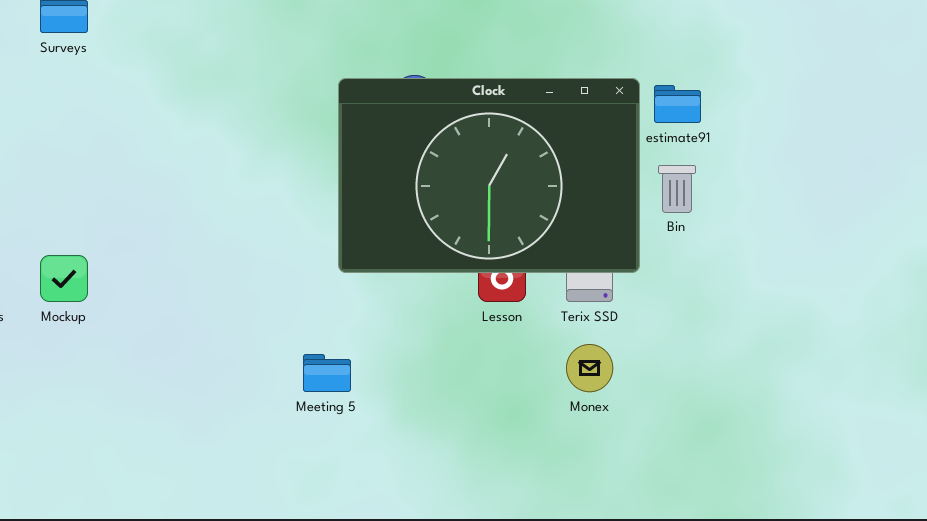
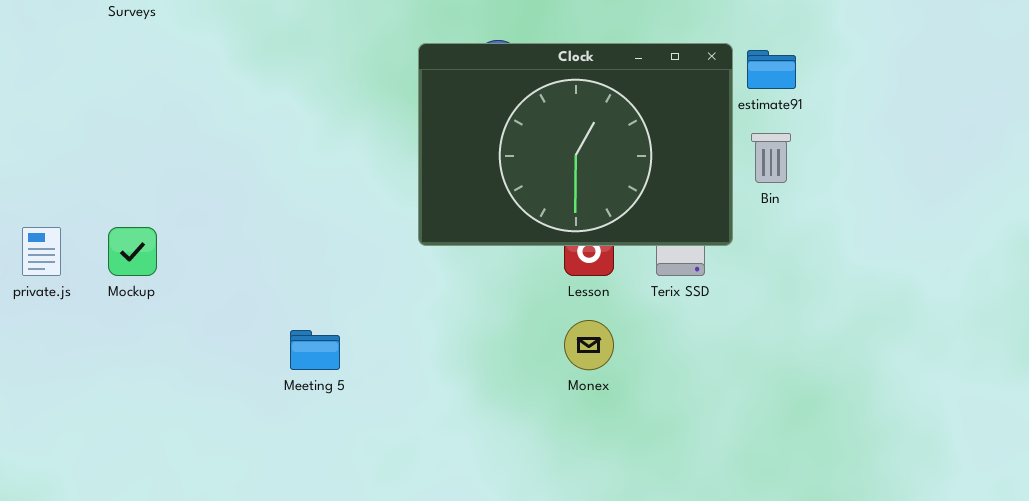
Monex: [566,344,613,392] -> [564,320,614,370], moved
Meeting 5: [303,354,351,392] -> [290,330,340,370], moved

